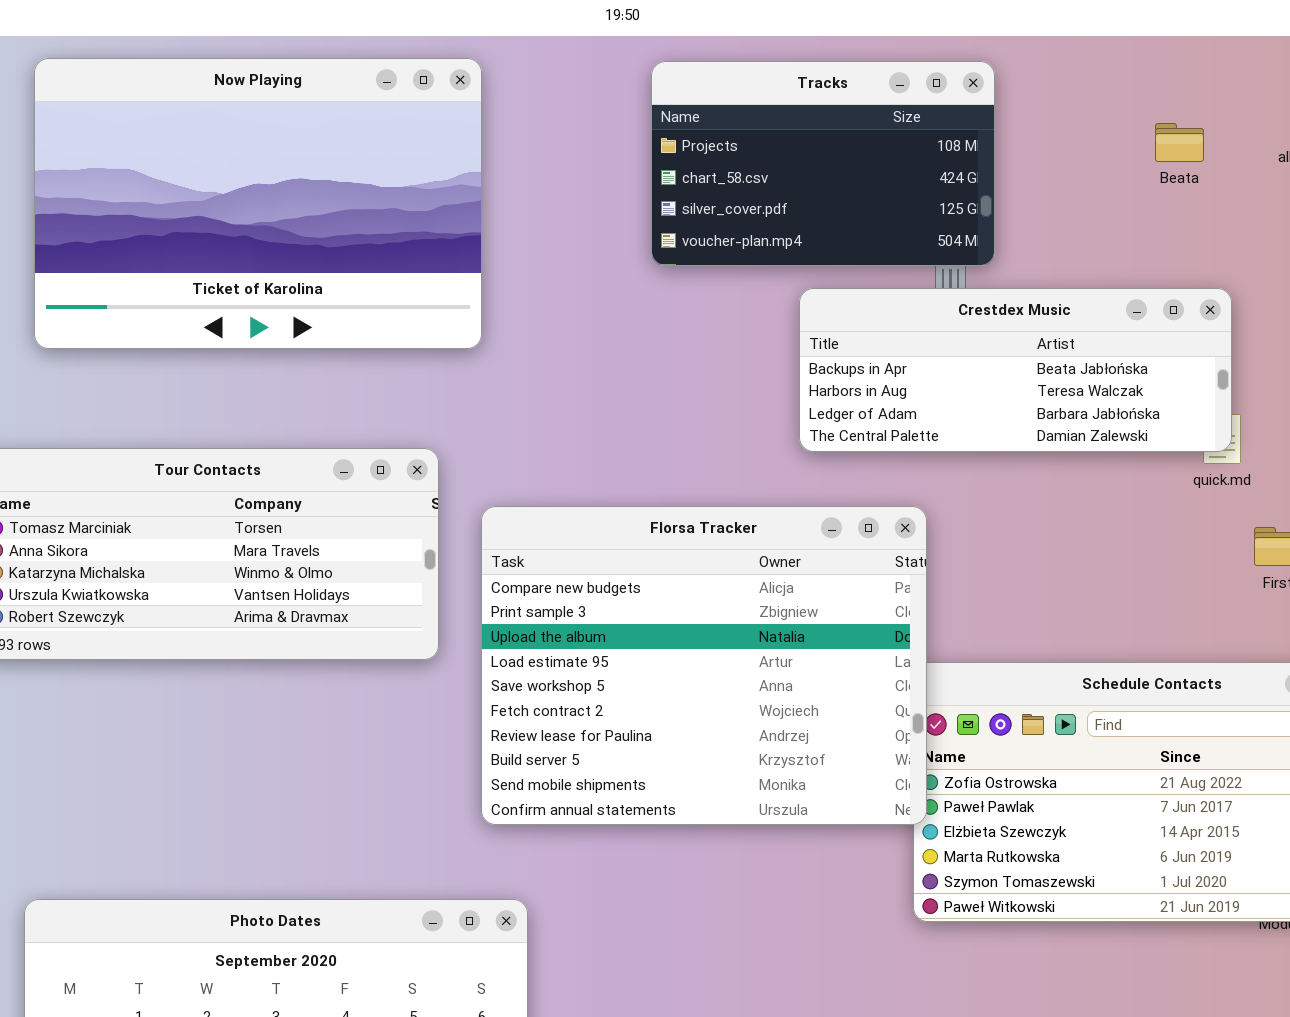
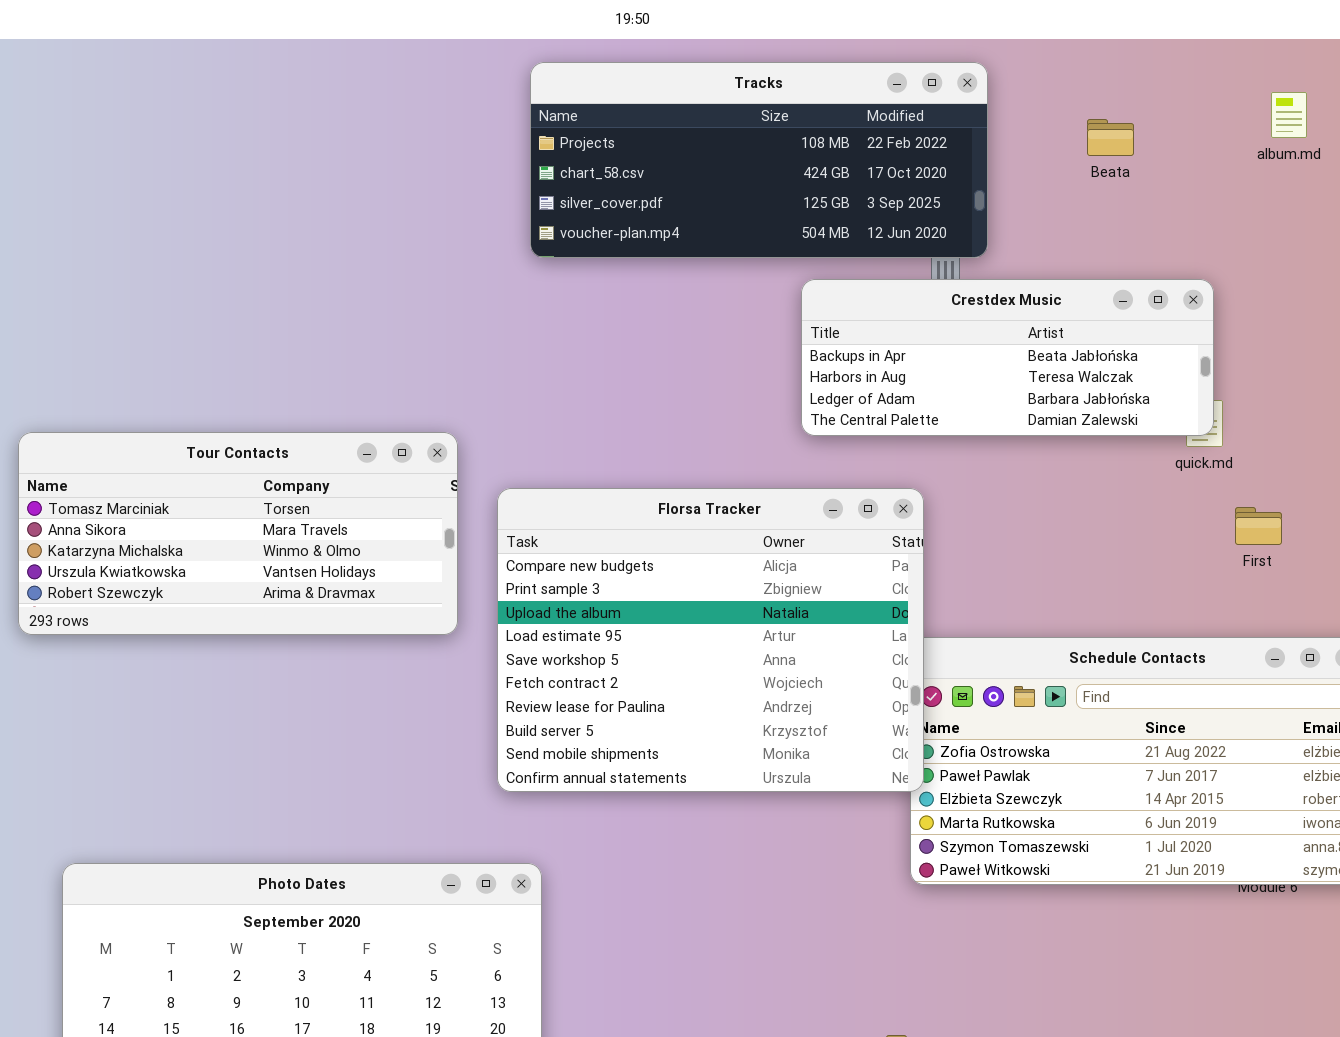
Now Playing: [34,58,482,349] -> none, closed
Tracks: [651,61,995,266] -> [530,62,988,258], resized
Beata: [1155,123,1204,162] -> [1087,119,1134,156], moved

